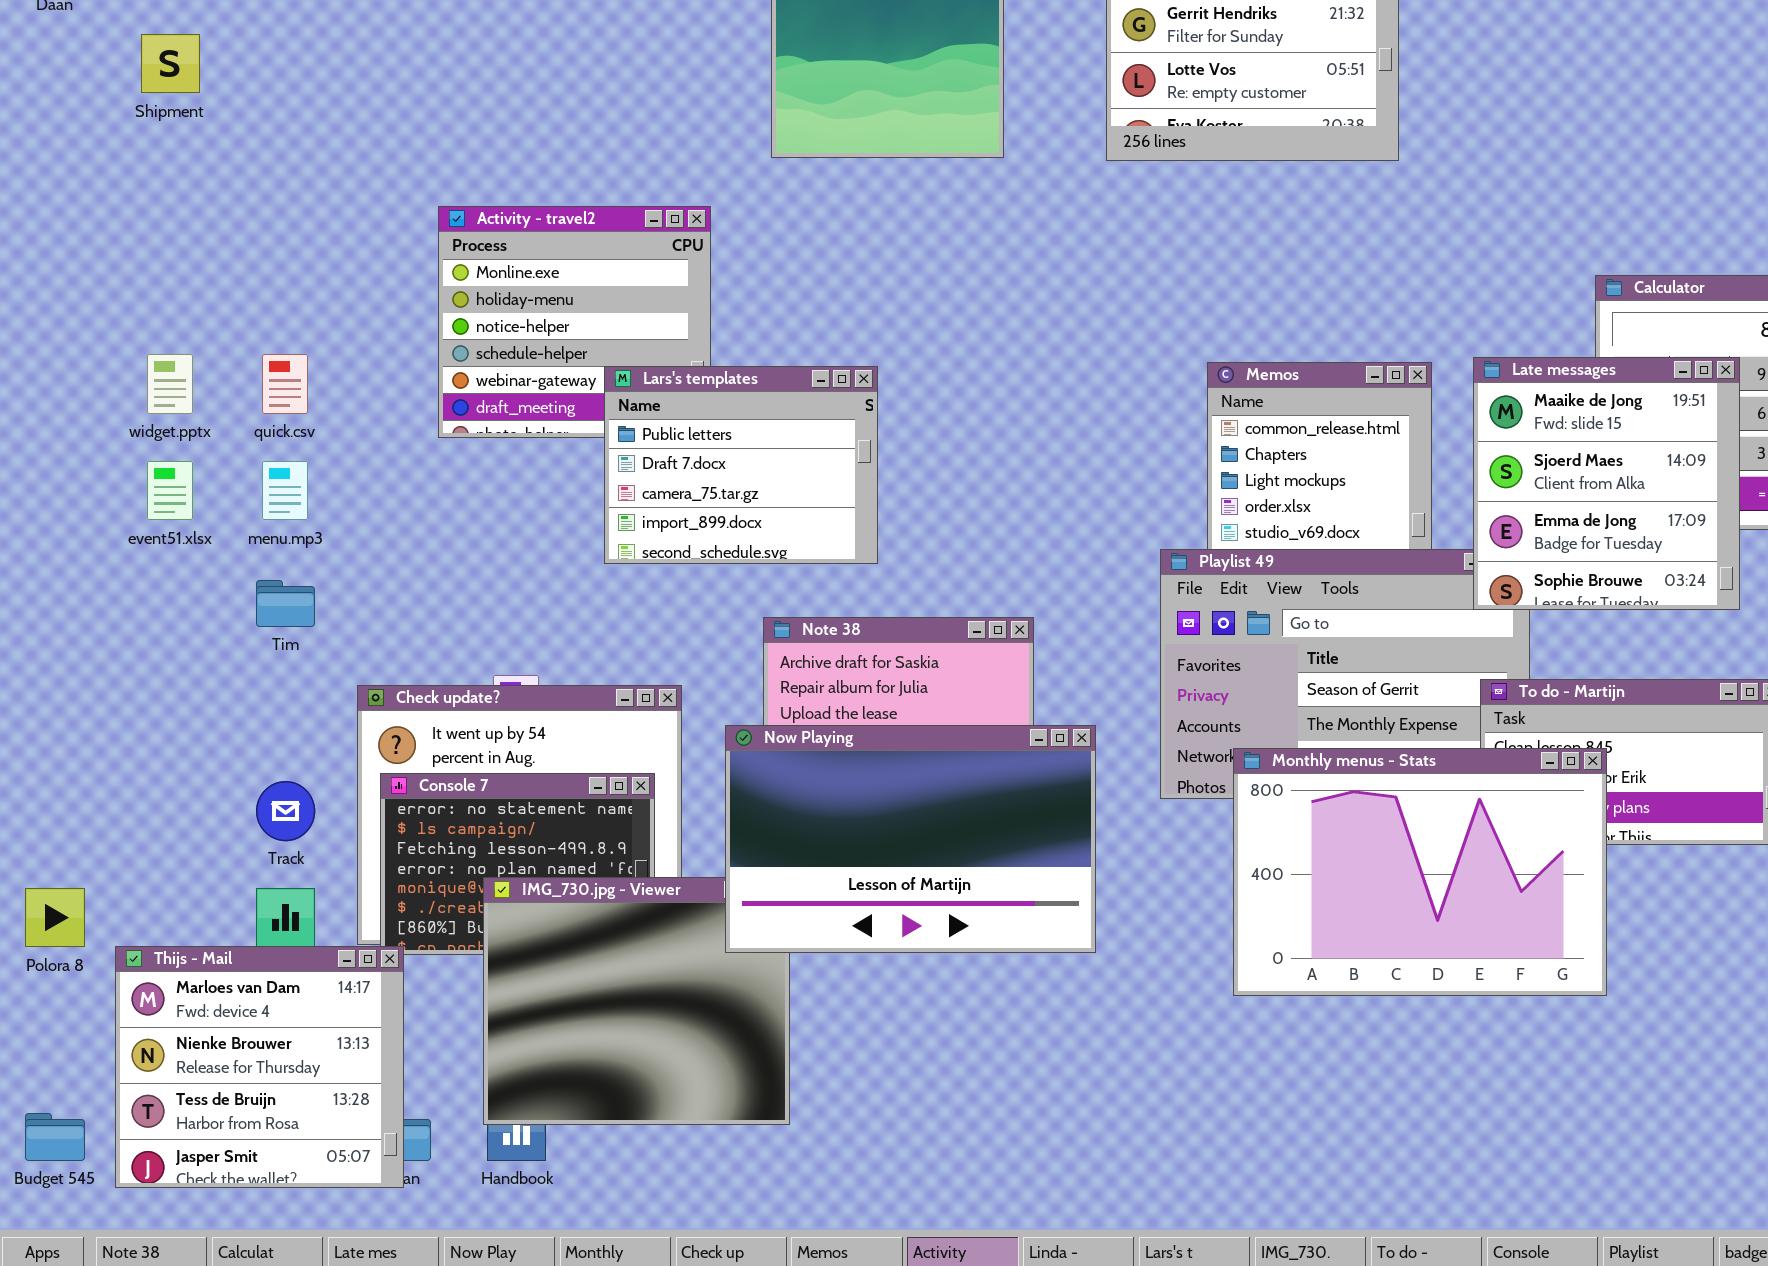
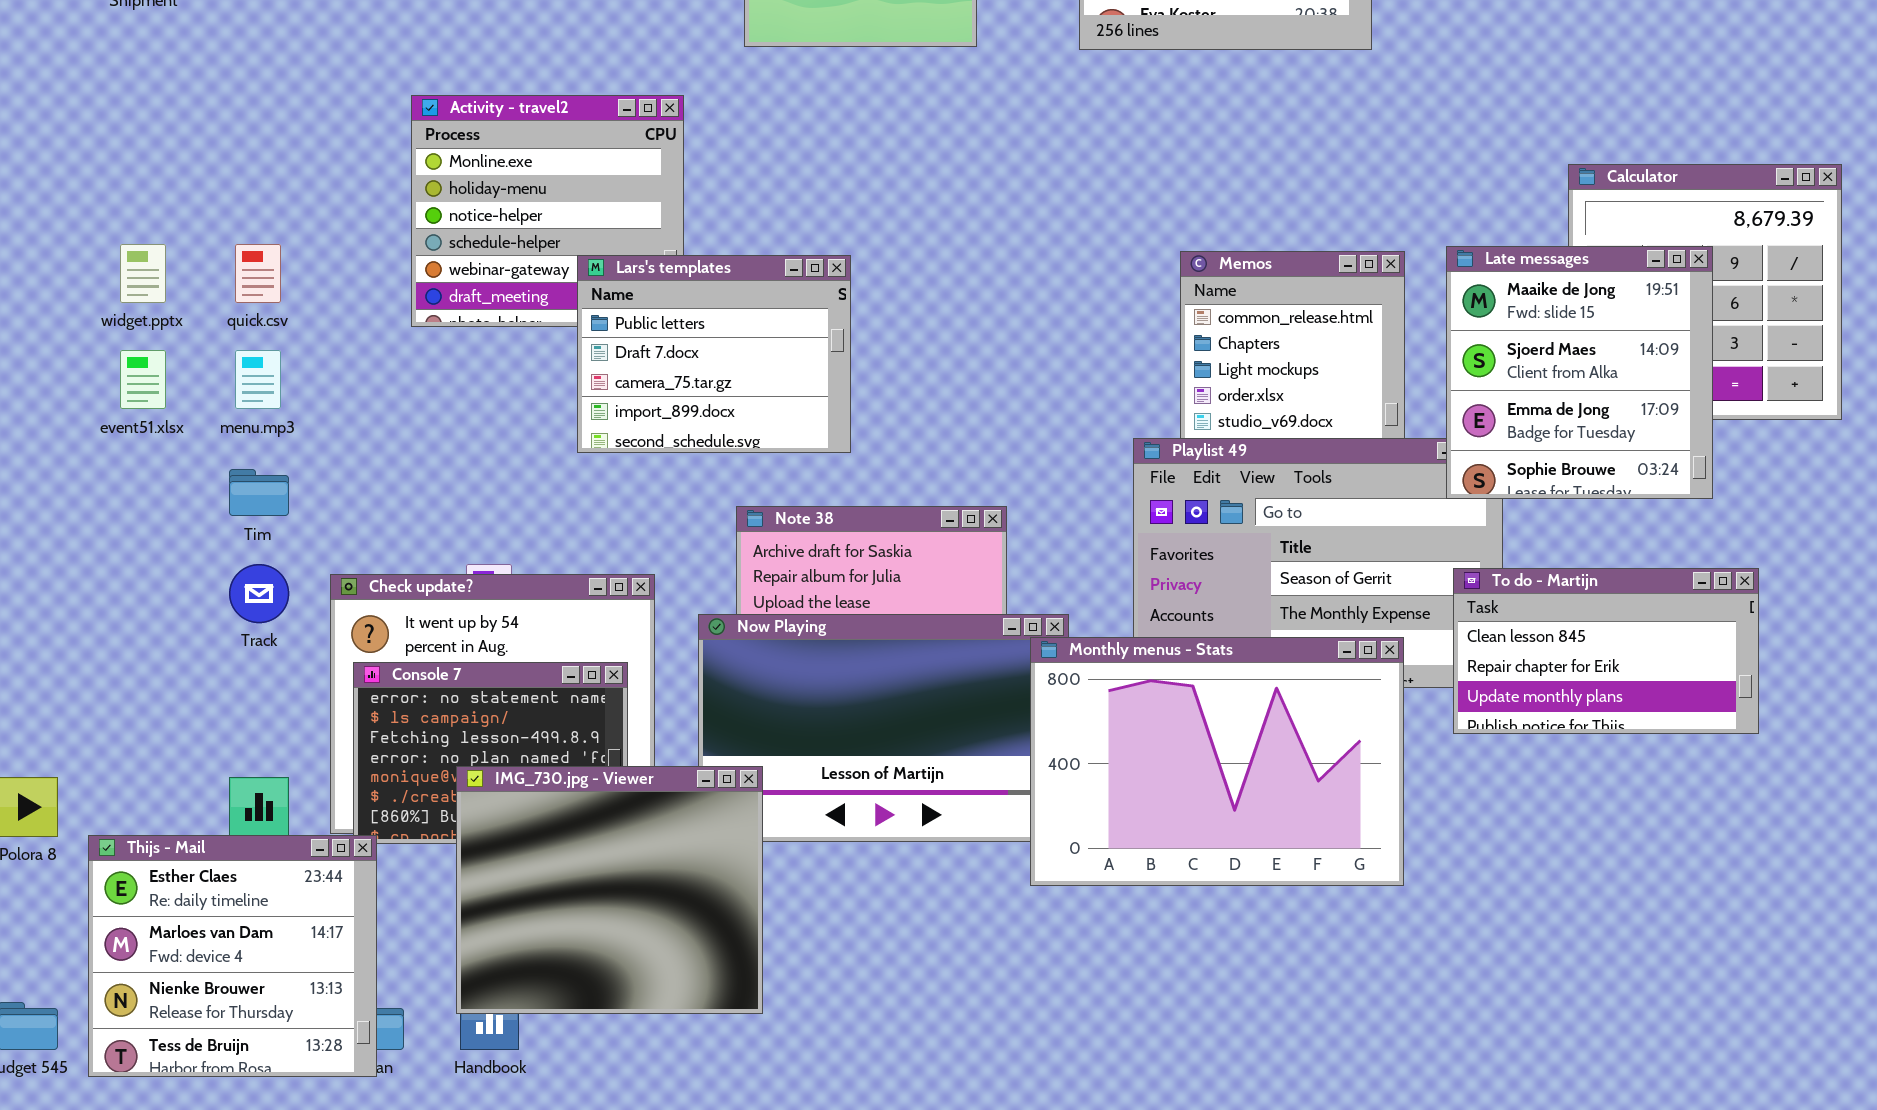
Monthly menus - Stats: [1233,748,1607,996] -> [1030,637,1404,886], moved
Track: [256,781,315,841] -> [229,564,289,623], moved
IMG_730.jpg - Viewer: [483,877,790,1125] -> [456,766,763,1014], raised
Thijs - Mail: [115,946,404,1188] -> [88,835,377,1077], scrolled up 1 row

